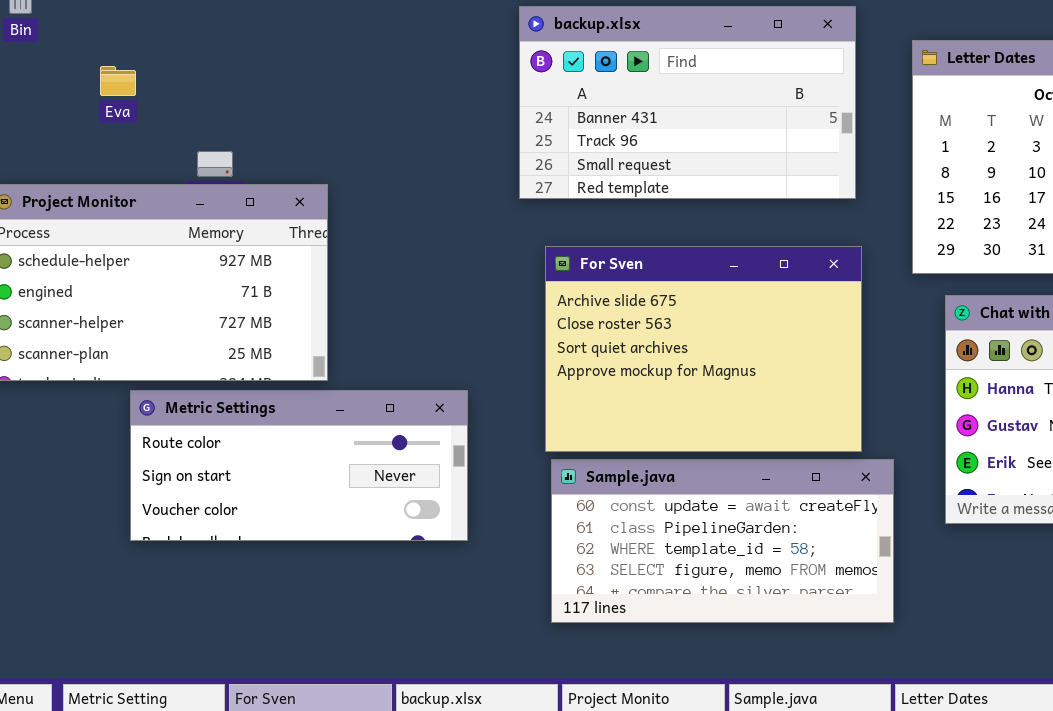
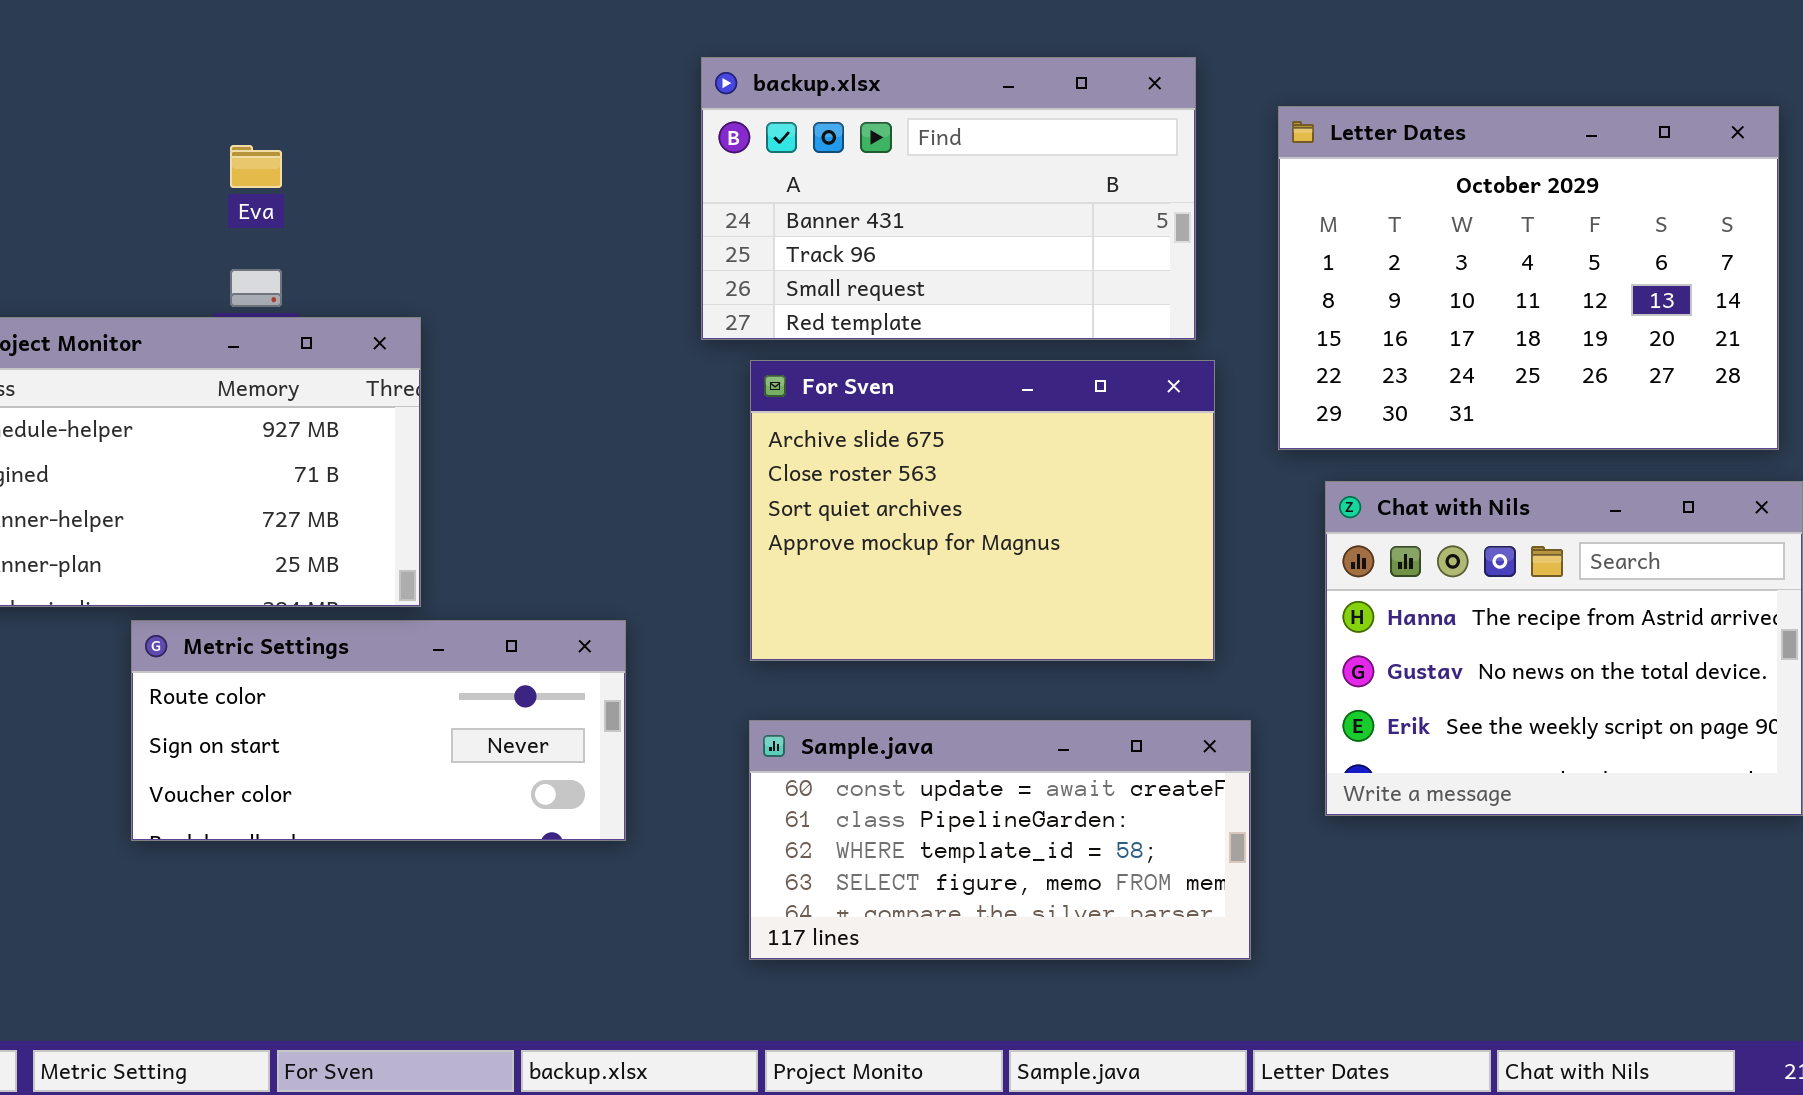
Eva: [100,66,136,96] -> [230,145,282,188], moved
For Sven: [545,246,862,452] -> [750,360,1215,661], moved

